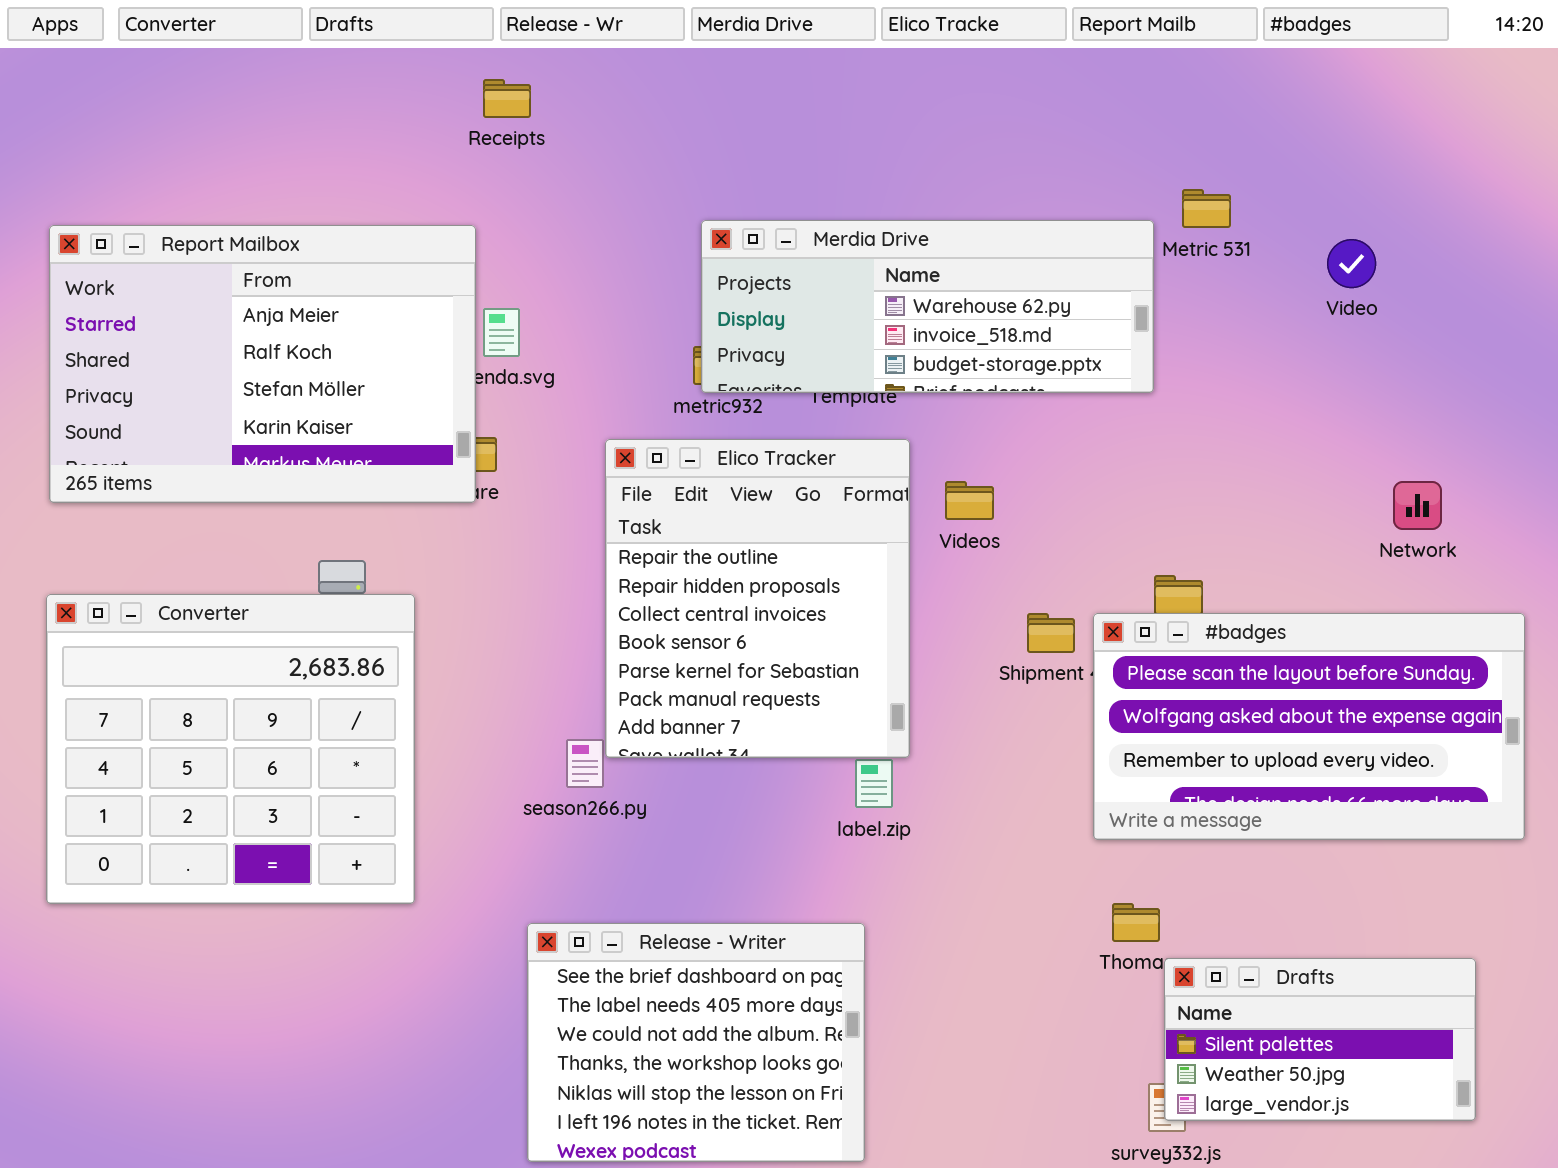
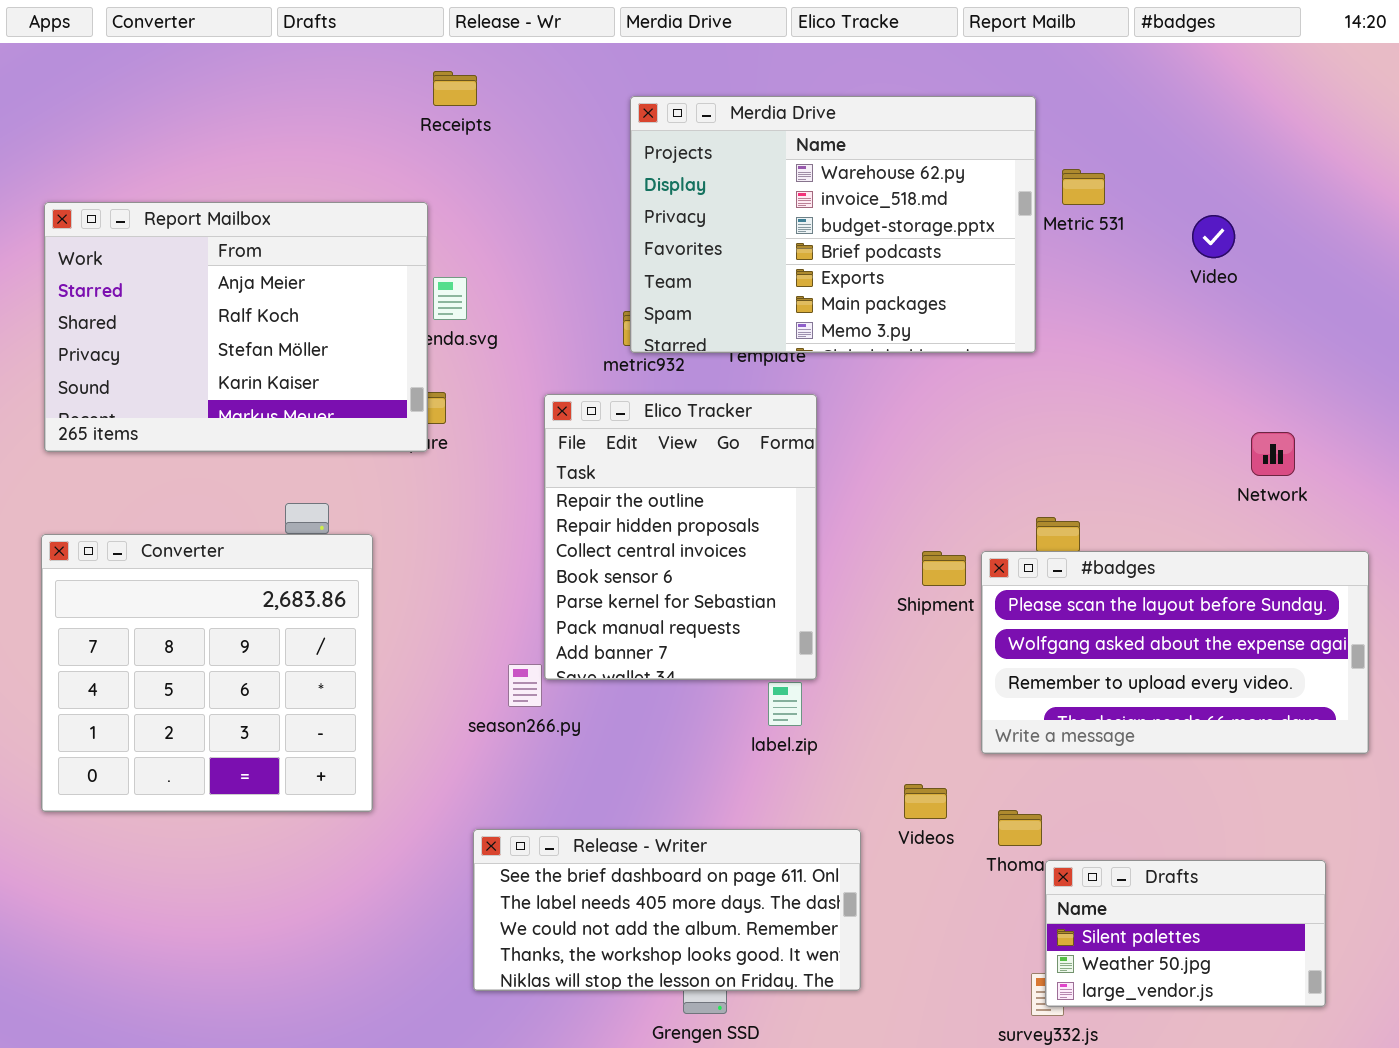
Merdia Drive: [701,220,1154,393] -> [630,96,1036,353], resized
Videos: [945,481,994,520] -> [904,784,947,819], moved
Release - Writer: [527,923,865,1162] -> [473,829,861,991], resized

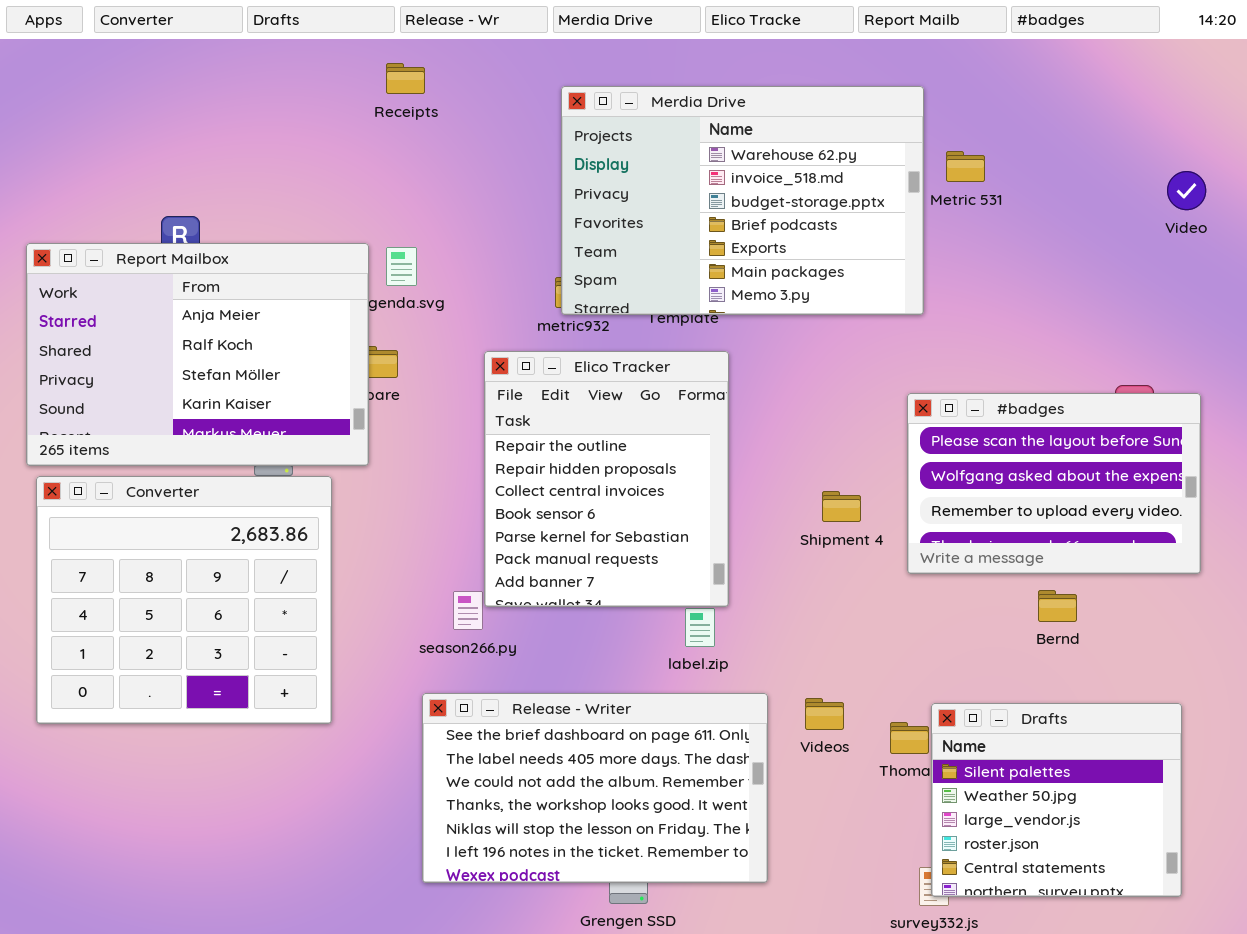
Report Mailbox: [44,202,428,452] -> [26,243,369,466], moved
Video: [1192,215,1235,258] -> [1167,171,1206,210], moved
#badges: [981,551,1369,754] -> [907,393,1201,574], moved, resized
Release - Writer: [473,829,861,991] -> [422,693,768,883], resized
Drafts: [1045,860,1326,1007] -> [931,703,1182,897], resized

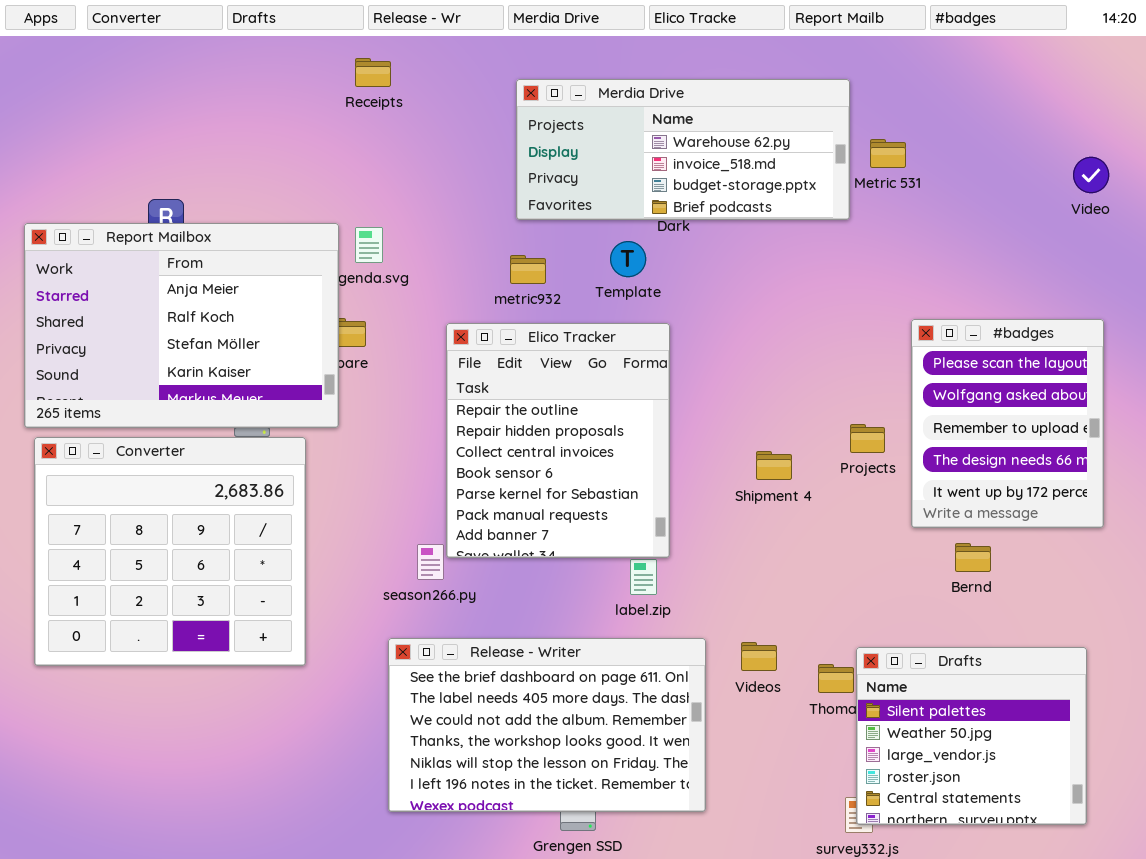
Merdia Drive: [561,86,924,315] -> [516,79,850,220], resized
#badges: [907,393,1201,574] -> [911,319,1104,528], resized

